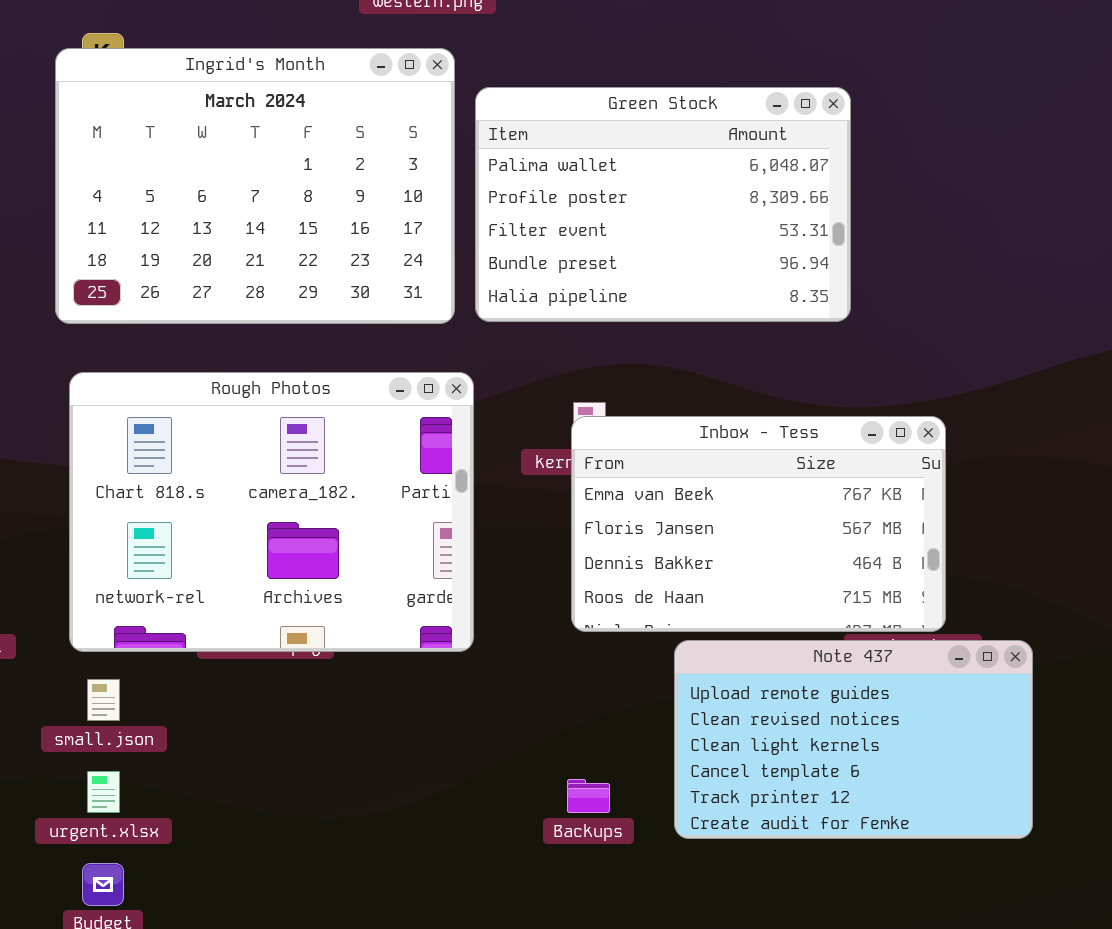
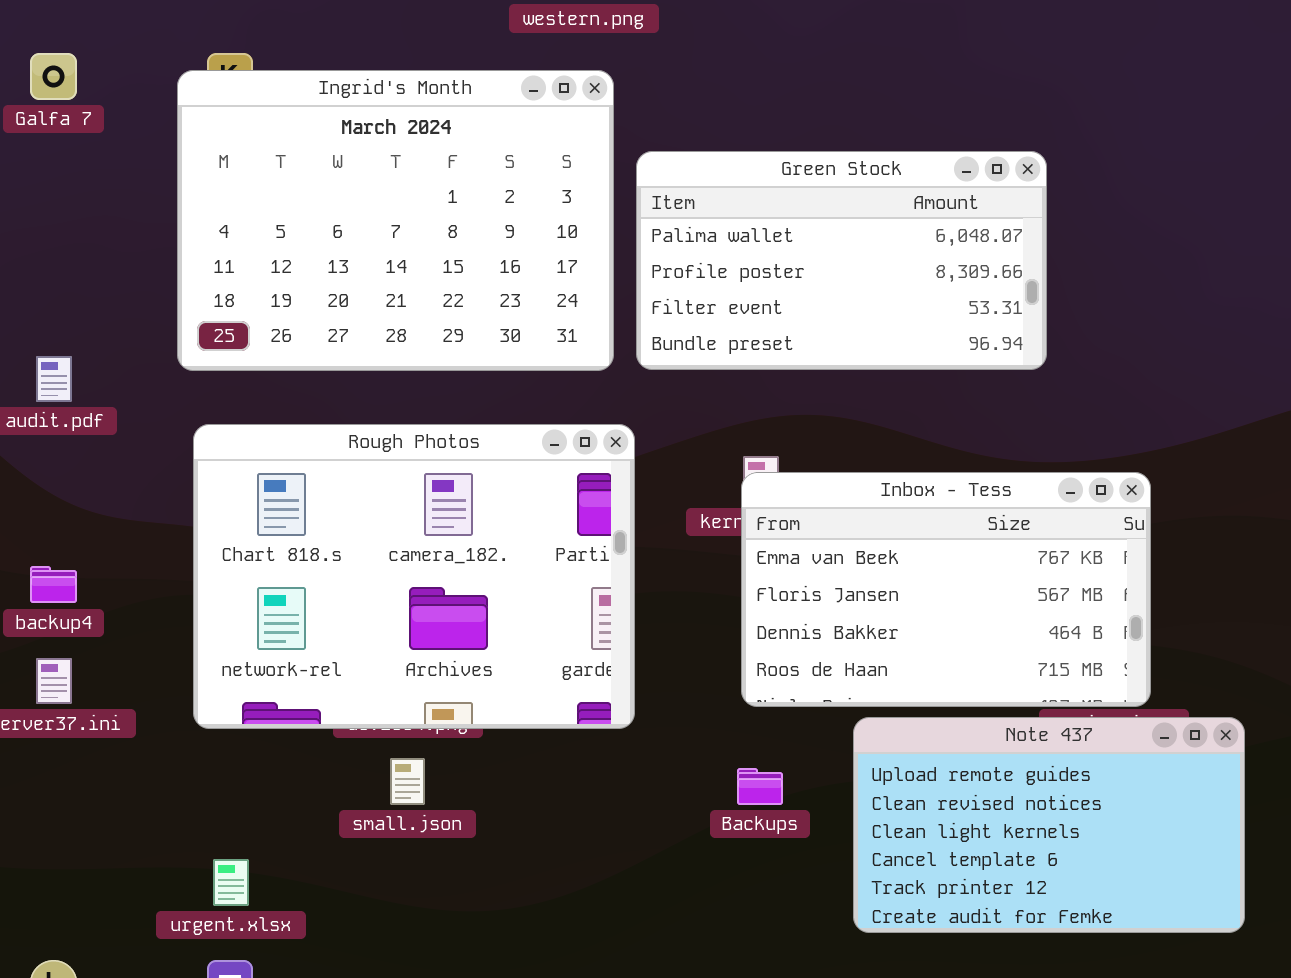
Green Stock: [475,87,851,322] -> [636,151,1047,370], resized
small.json: [87,679,120,721] -> [390,758,425,805], moved
Backups: [567,779,610,813] -> [737,768,783,805], moved

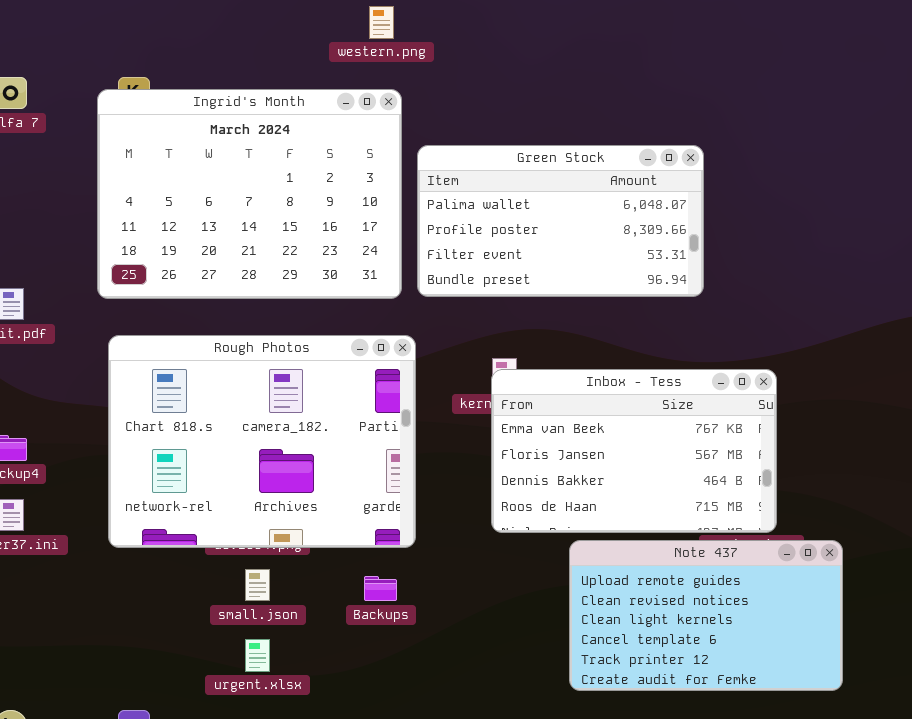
Backups: [737,768,783,805] -> [364,576,397,601], moved
urgent.xlsx: [213,859,249,906] -> [245,639,270,672], moved

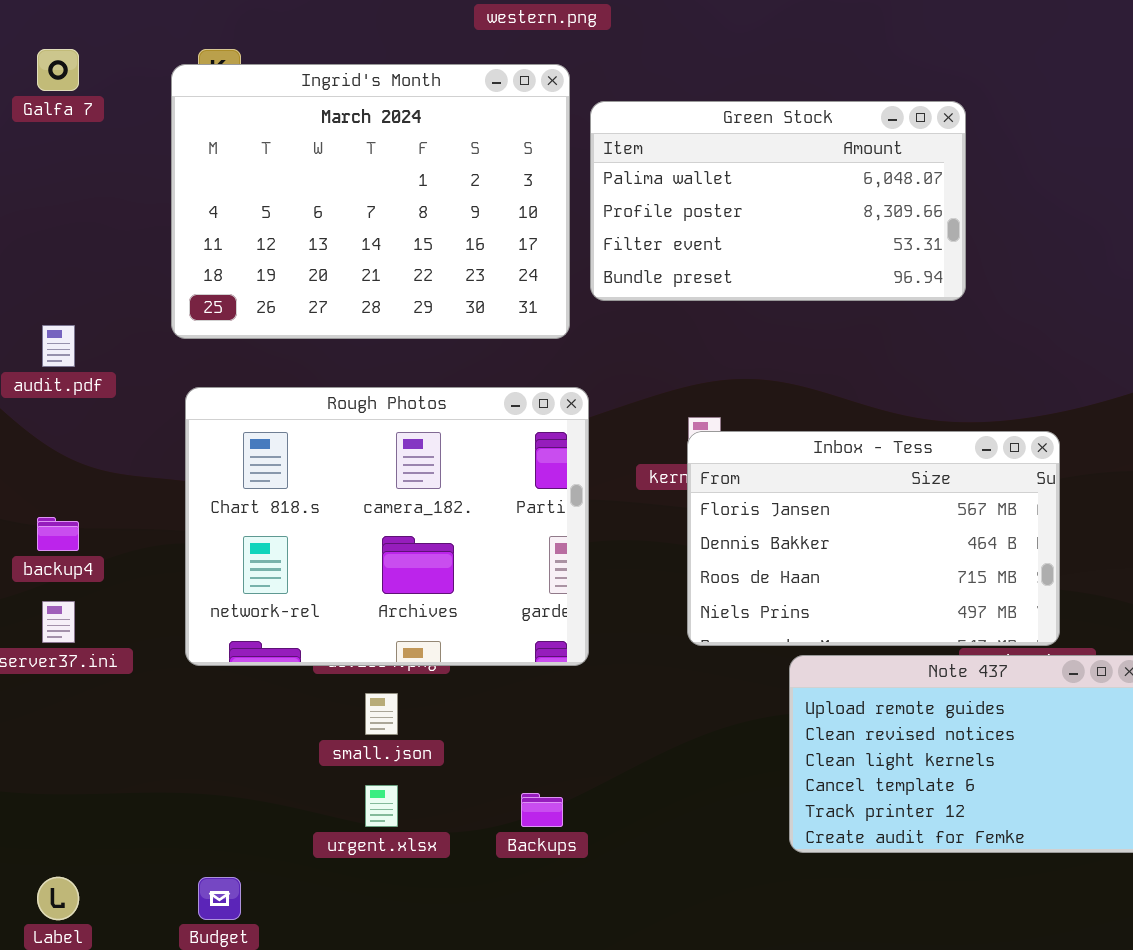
Green Stock: [417,145,704,297] -> [590,101,966,301], moved
Inbox - Tess: [491,369,777,533] -> [687,431,1060,646], scrolled down 1 row
Backups: [364,576,397,601] -> [521,793,563,827], moved

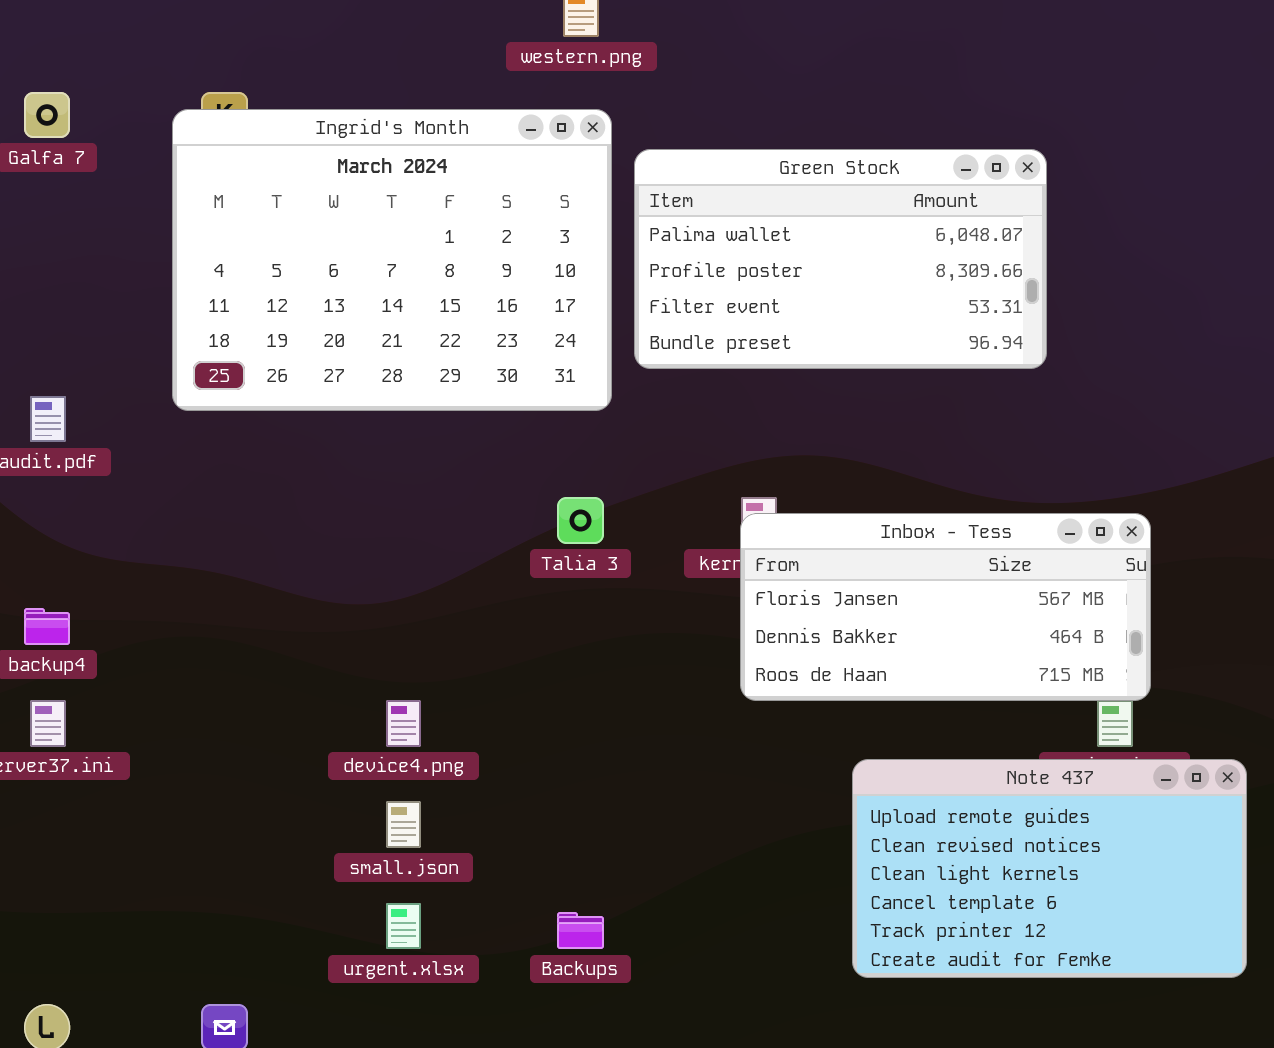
Rough Photos: [185,387,589,666] -> none, closed
Inbox - Tess: [687,431,1060,646] -> [740,513,1151,701], resized

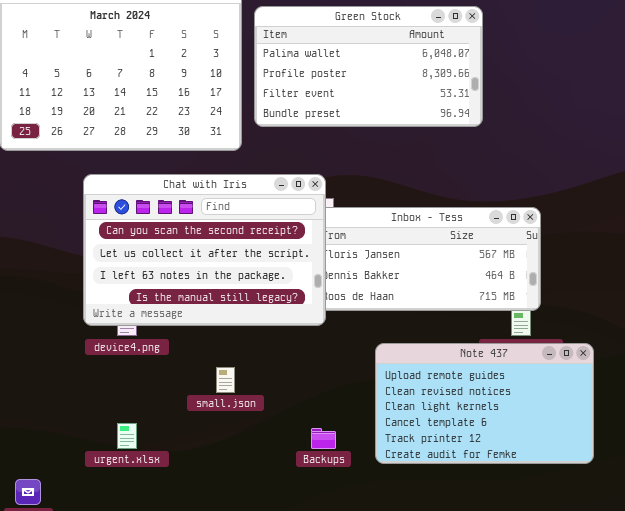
Chat with Iris: none -> [83,174,326,326], opened
small.json: [386,801,421,848] -> [216,367,235,393], moved
Backups: [557,912,604,949] -> [311,428,336,449], moved

